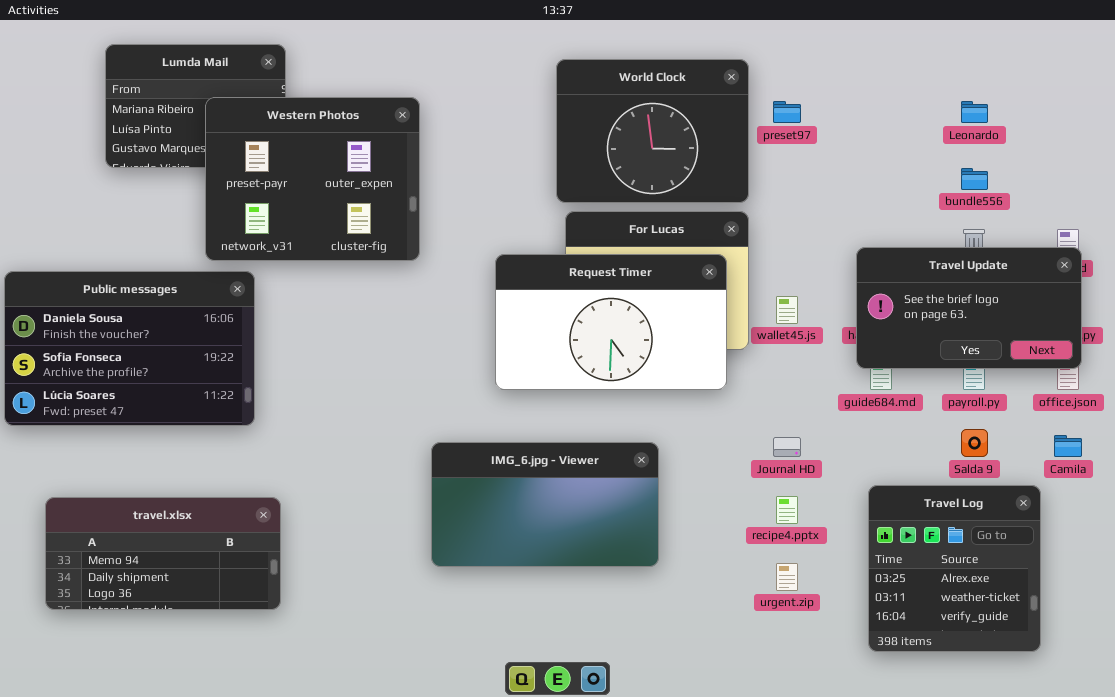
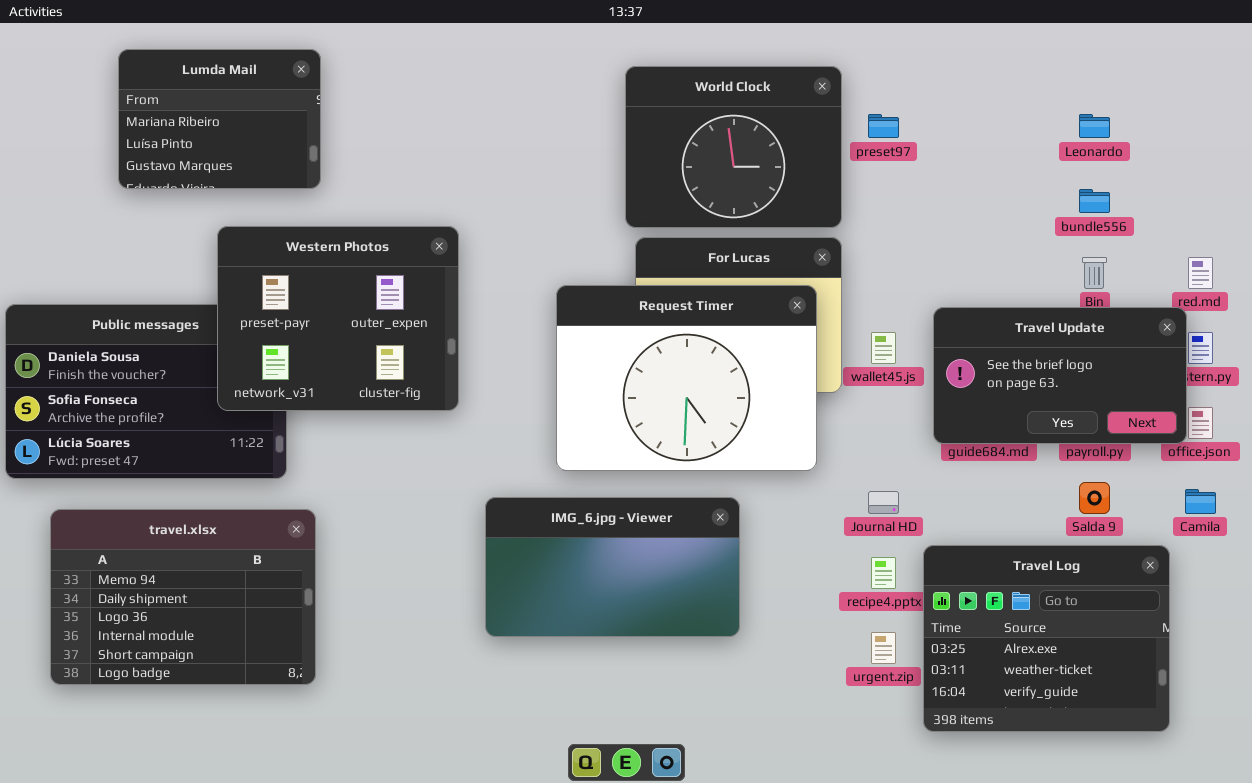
Western Photos: [205,97,420,261] -> [217,226,459,411], moved
Travel Update: [856,247,1082,369] -> [933,307,1187,444], moved
Request Timer: [495,254,727,390] -> [556,285,817,471], resized
Travel Log: [868,485,1041,652] -> [923,545,1170,732], resized
travel.xlsx: [45,497,281,610] -> [50,509,316,685], resized

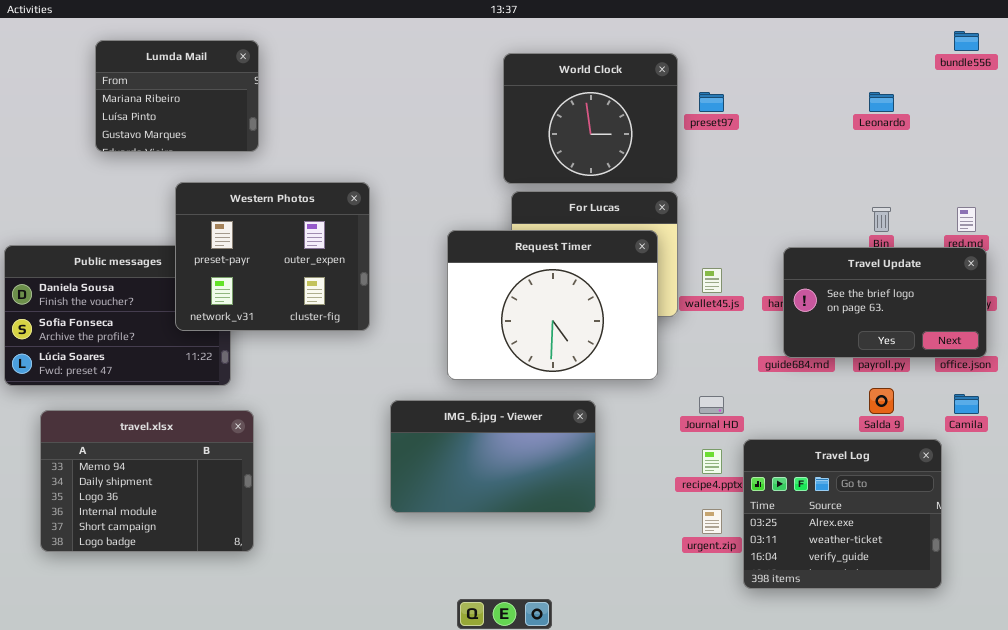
bundle556: [1079,189,1110,213] -> [954,31,979,51], moved
Travel Update: [933,307,1187,444] -> [783,247,987,358], moved

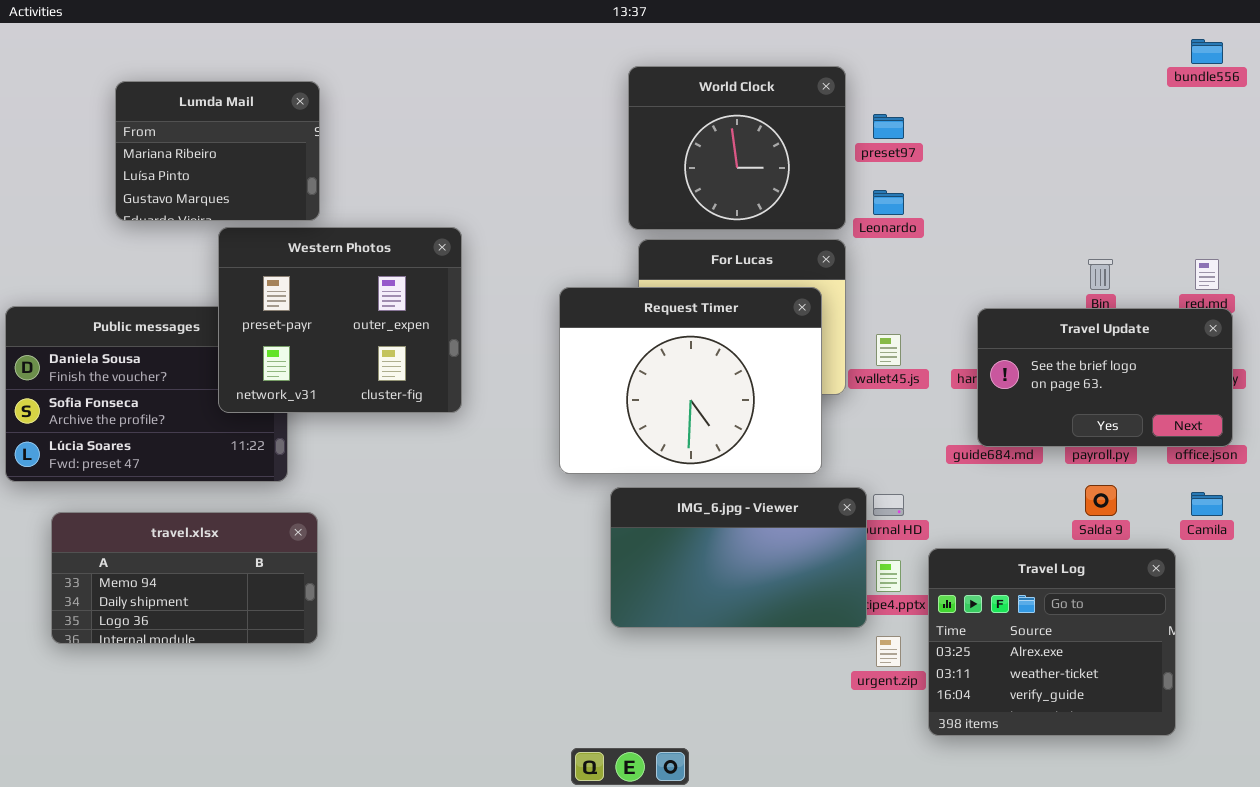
Lumda Mail: [95,40,259,152] -> [115,81,320,221], moved
Leonardo: [869,92,894,112] -> [873,190,904,215], moved
IMG_6.jpg - Viewer: [390,400,596,513] -> [610,487,867,628], moved
travel.xlsx: [40,410,254,552] -> [51,512,318,644], resized

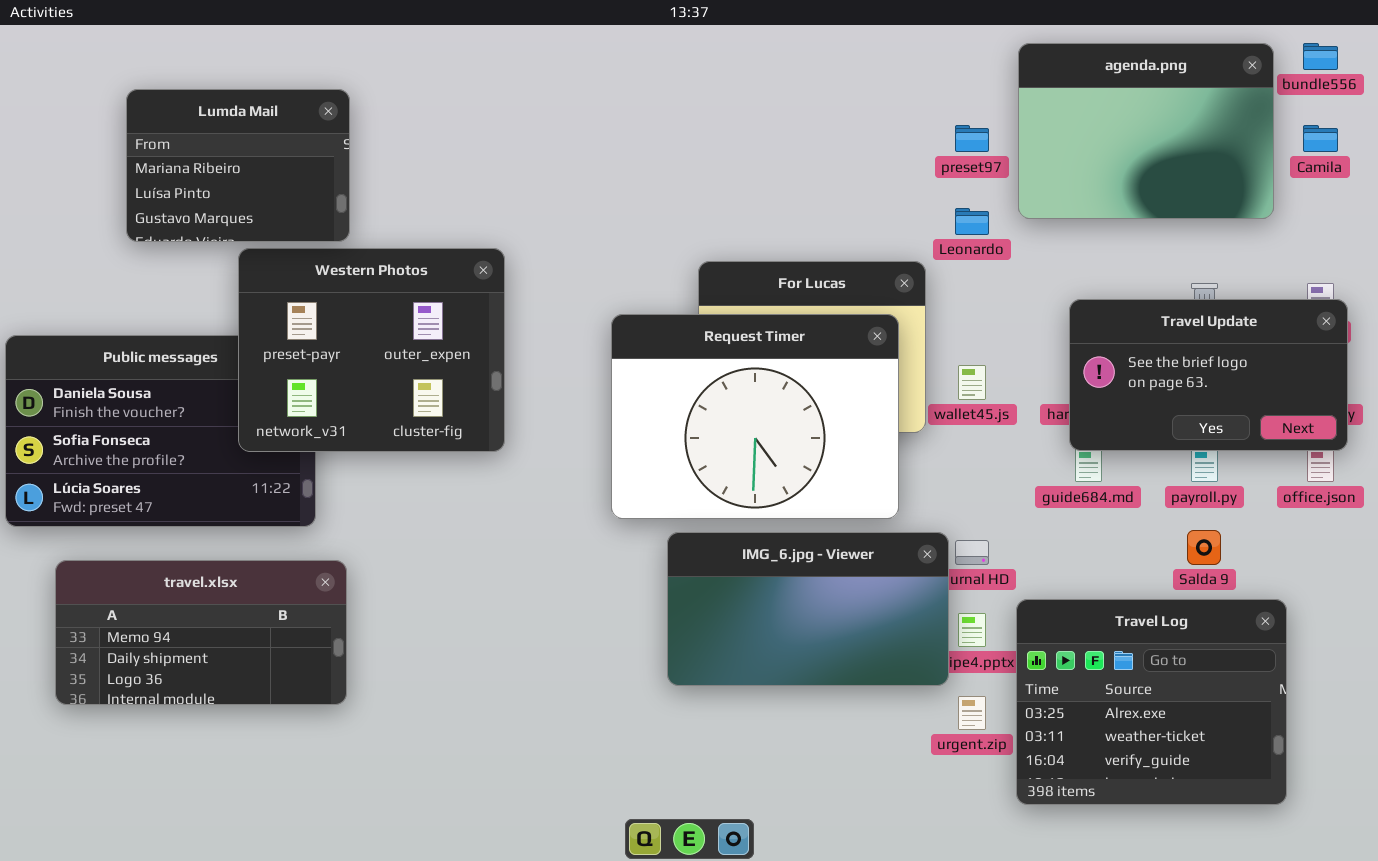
agenda.png: none -> [1018,43,1274,219], opened
World Clock: [628,66,846,230] -> none, closed
Travel Update: [977,308,1233,447] -> [1069,299,1348,451], moved
Camila: [1191,492,1223,516] -> [1303,125,1338,152], moved

